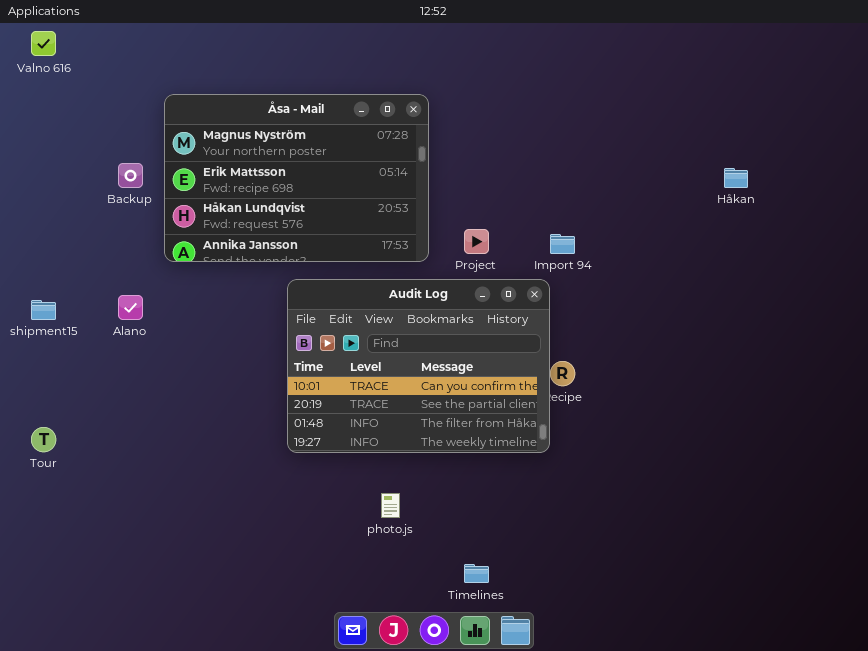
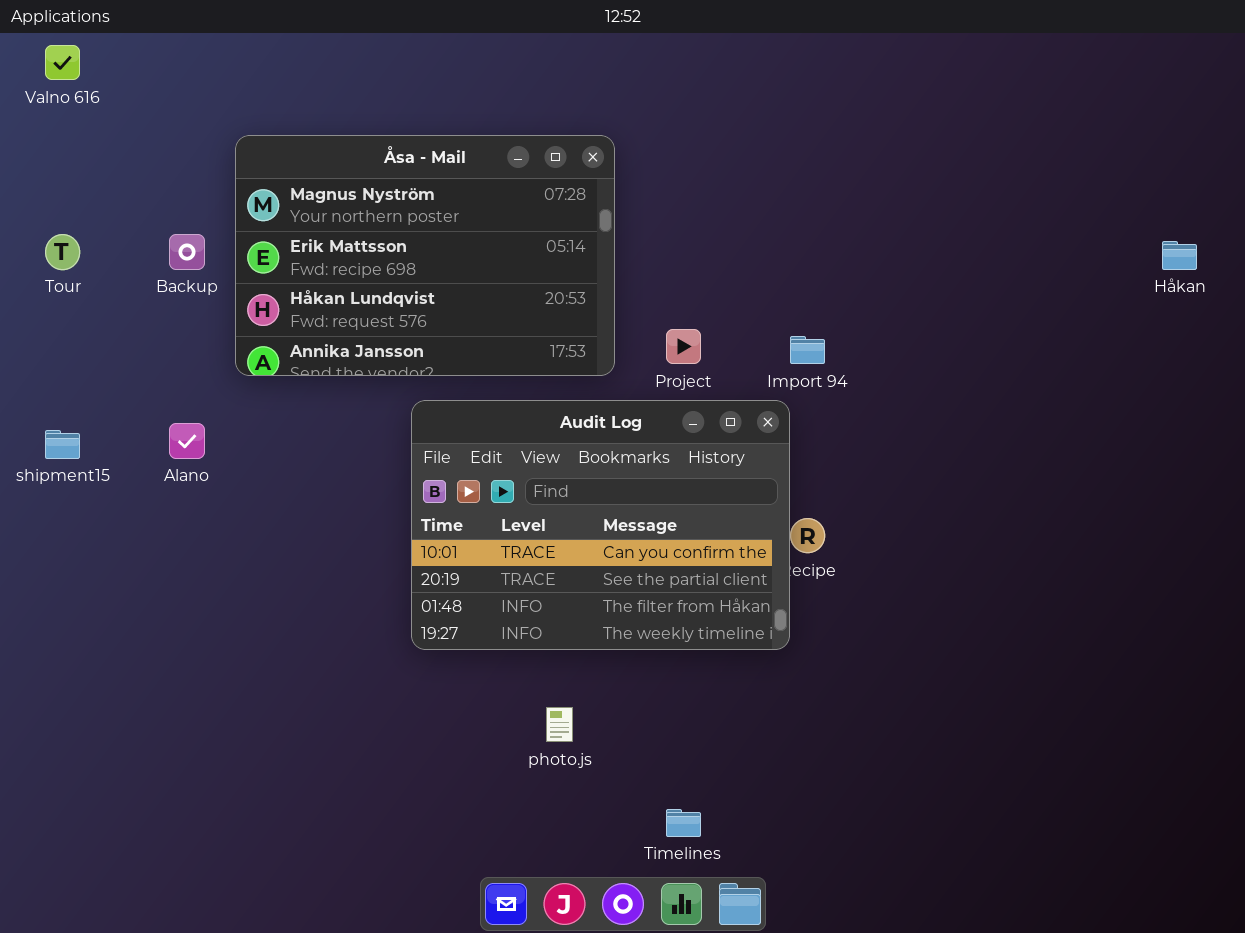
Håkan: [724,168,748,188] -> [1162,241,1197,270], moved
Tour: [31,427,56,452] -> [45,234,80,270], moved

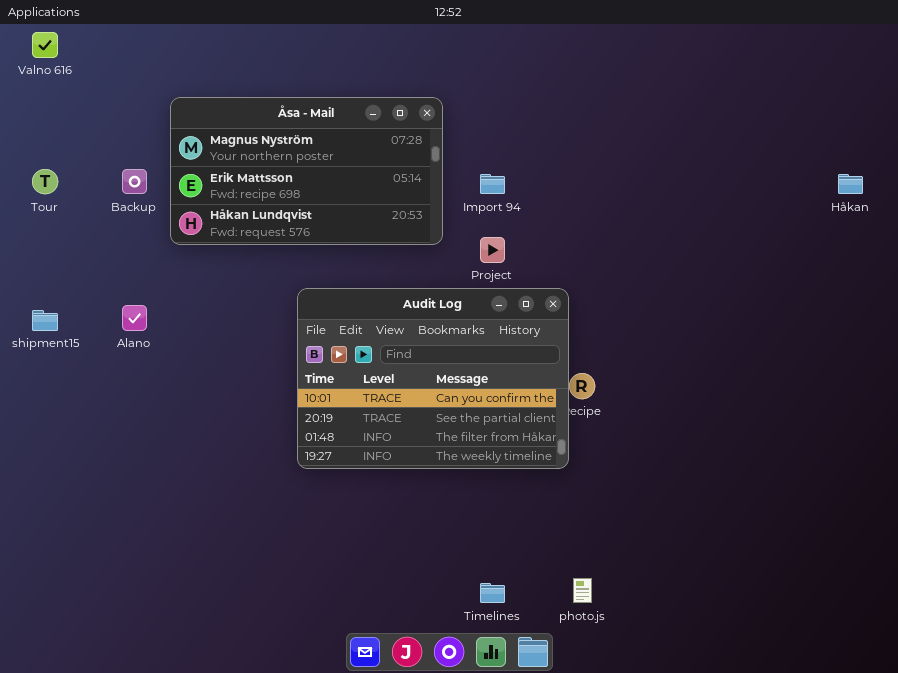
Åsa - Mail: [235,135,615,376] -> [170,97,443,245], resized
Import 94: [790,336,825,364] -> [480,174,505,194], moved
photo.js: [546,707,573,742] -> [573,578,592,603], moved

